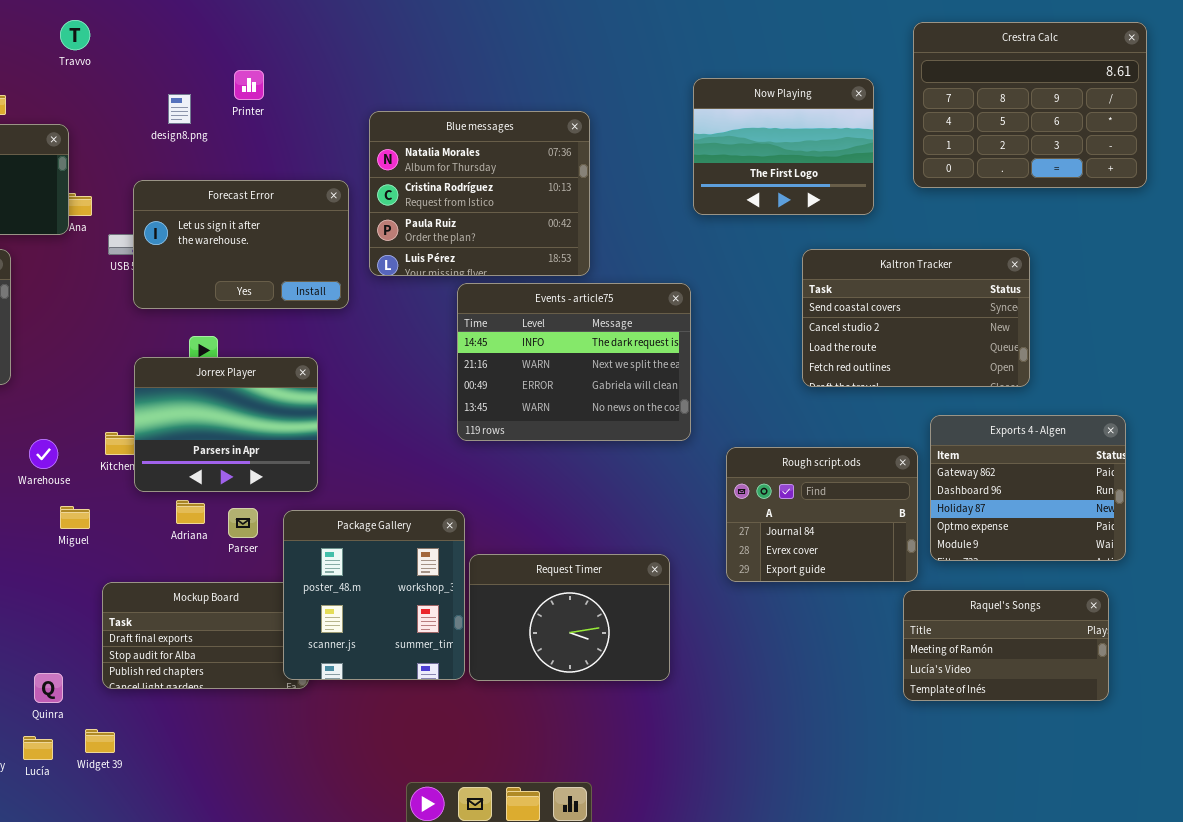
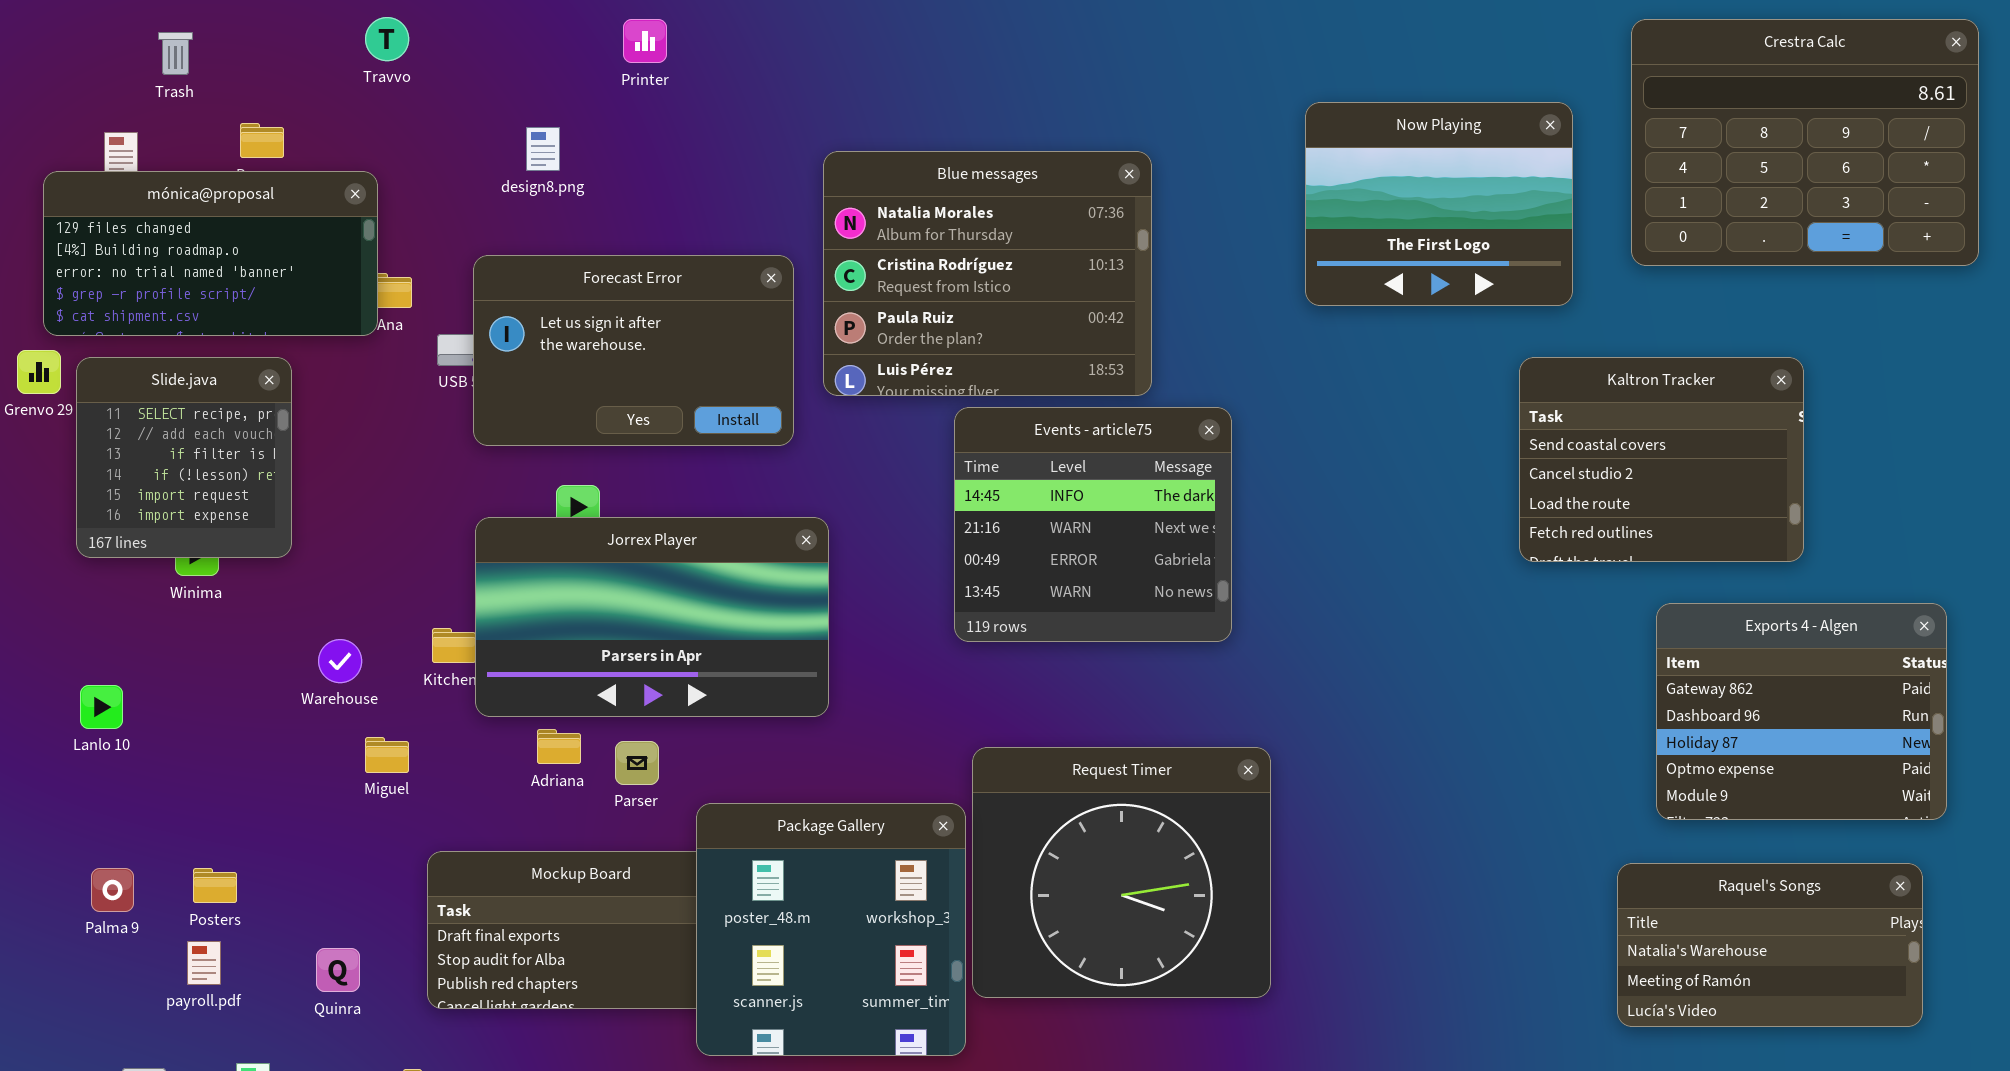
Printer: [234,70,264,100] -> [623,19,667,63], moved
Kaltron Tracker: [802,249,1030,387] -> [1519,357,1804,562], resized
Events - article75: [457,283,691,441] -> [954,407,1232,642], resized
Jorrex Player: [134,357,318,492] -> [475,517,829,717], resized
Rough script.ods: [726,447,918,582] -> none, closed
Package Gallery: [283,510,465,680] -> [696,803,966,1056], moved
Request Timer: [469,554,670,681] -> [972,747,1271,998], resized
Raquel's Songs: [903,590,1109,701] -> [1617,863,1923,1027], scrolled up 1 row
Quinra: [34,673,63,703] -> [316,948,360,992], moved

